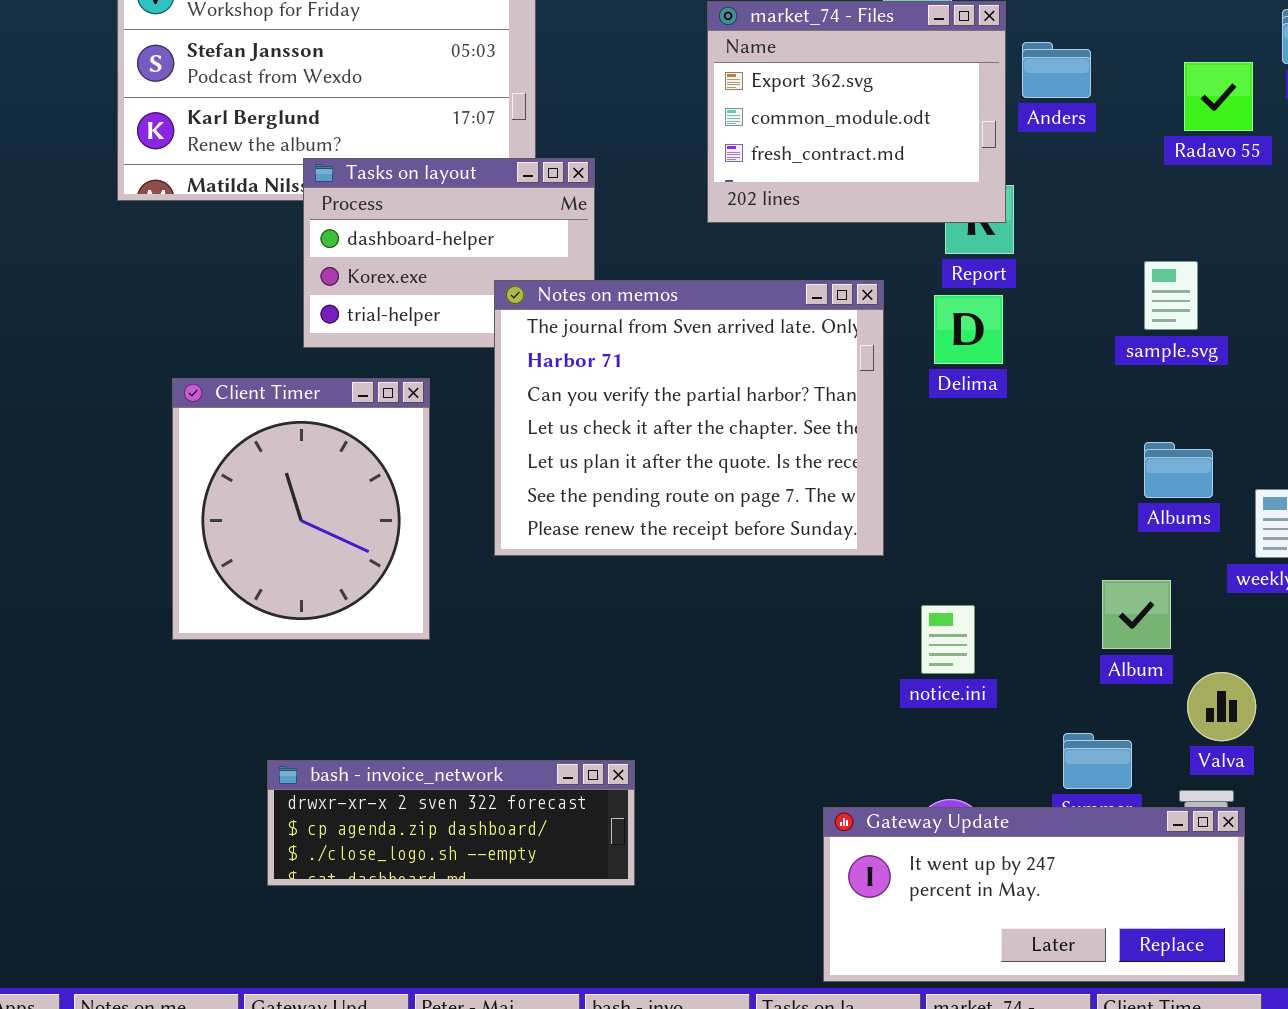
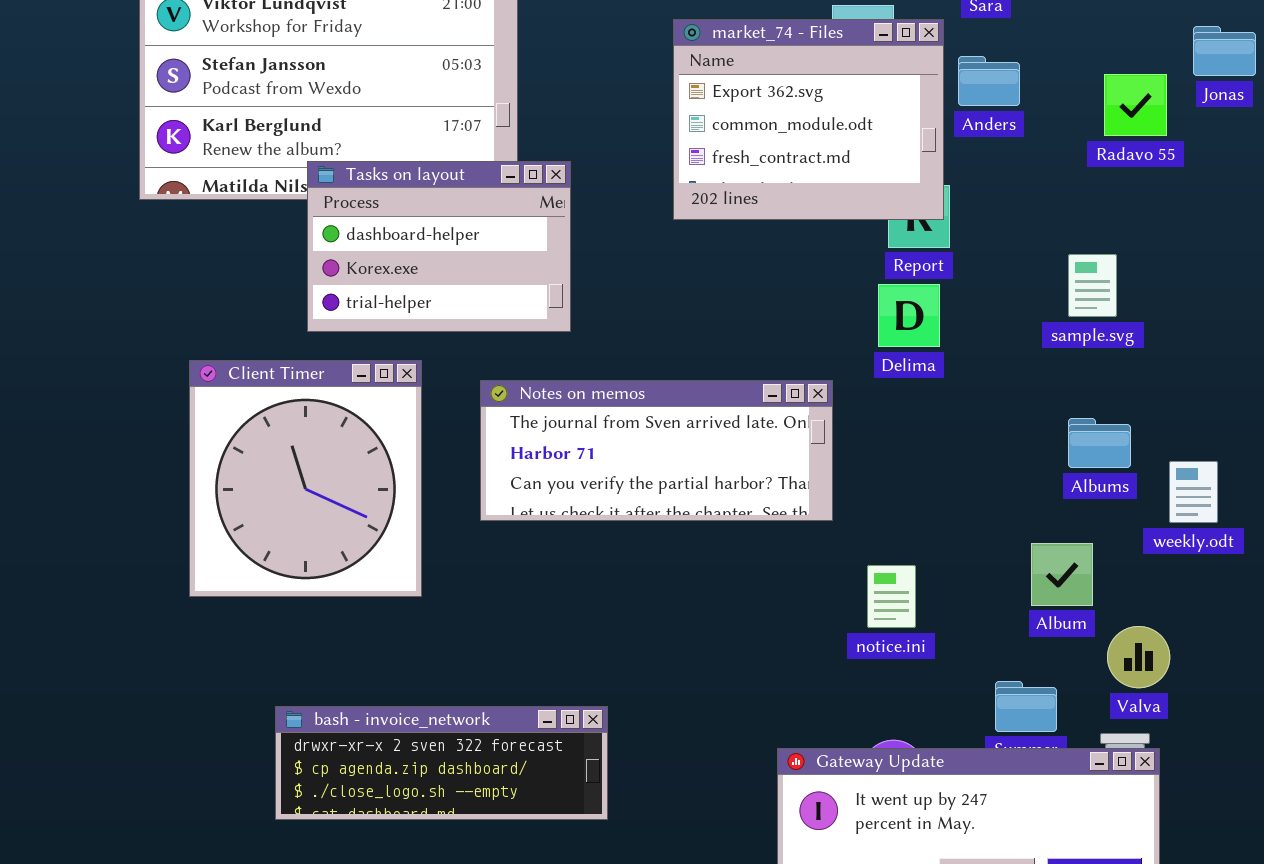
Notes on memos: [494,280,884,556] -> [480,380,833,521], resized

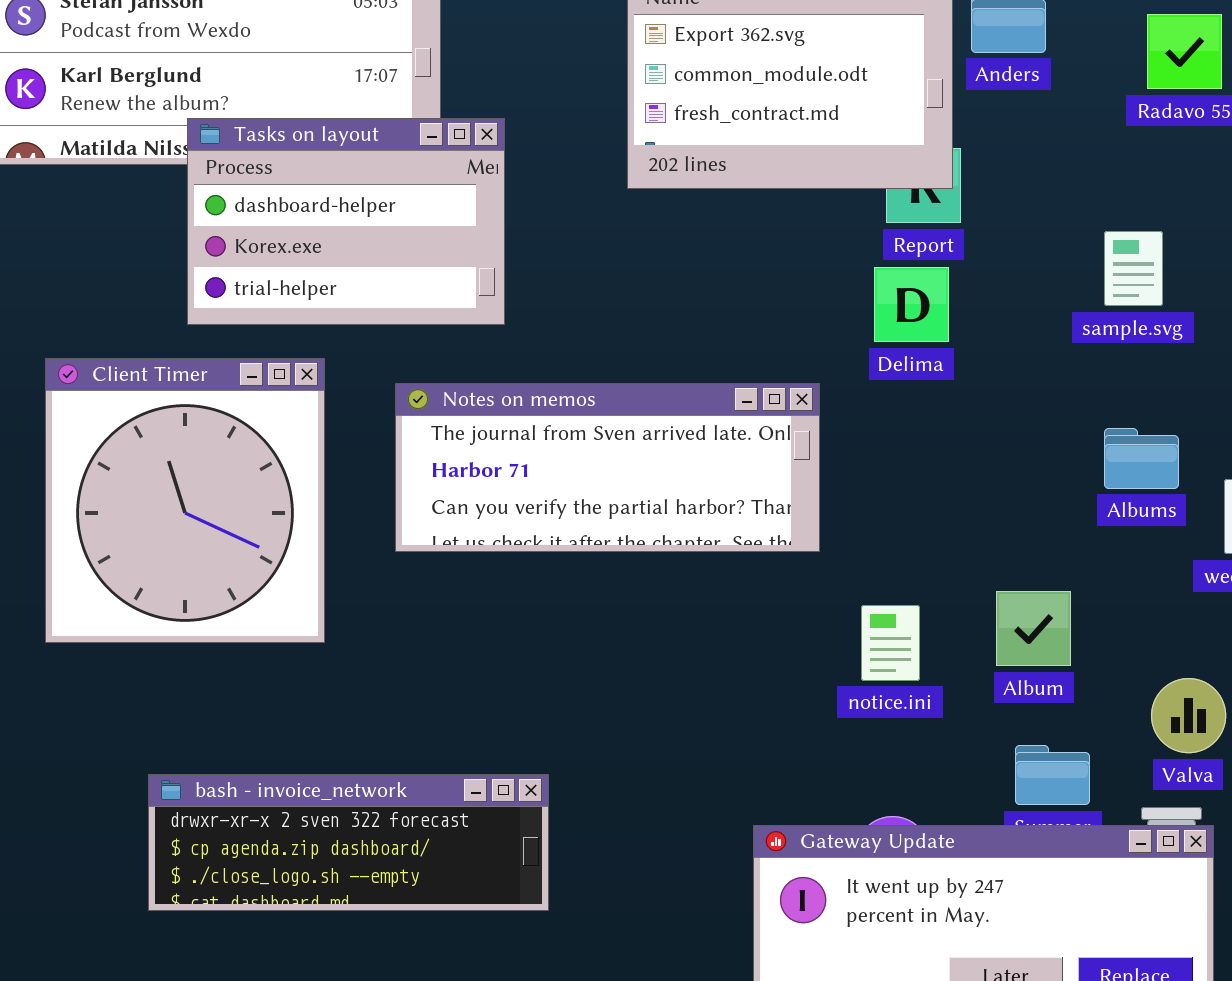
Album: [1031,543,1093,606] -> [996,591,1071,666], moved

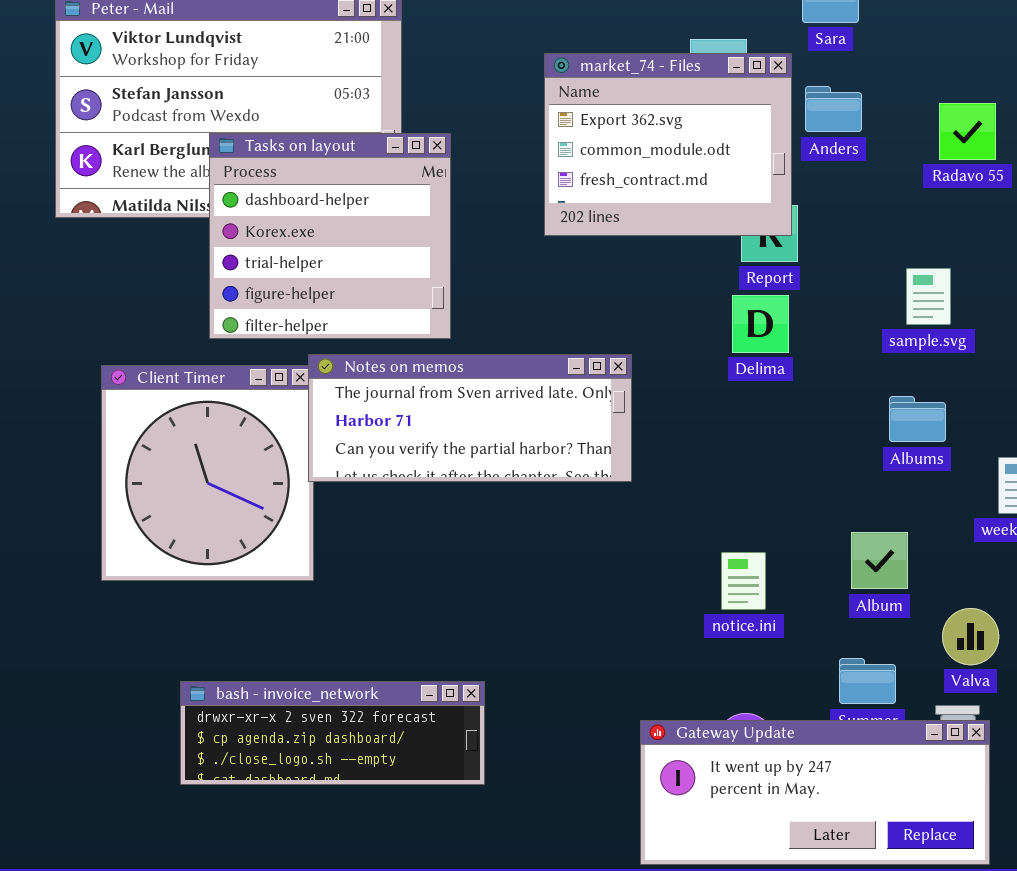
Tasks on layout: [187,118,505,325] -> [209,133,451,339], resized
Notes on memos: [395,383,820,552] -> [308,354,632,482], moved
Albums: [1104,428,1179,489] -> [889,396,946,442], moved
Album: [996,591,1071,666] -> [851,532,908,589], moved

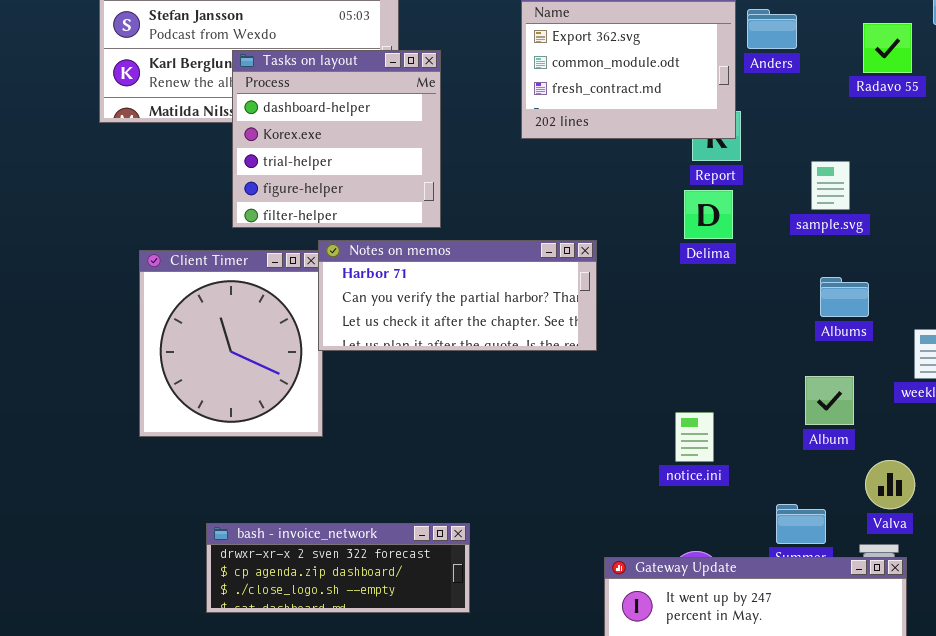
sample.svg: [906,268,951,325] -> [811,161,850,210], moved
Notes on memos: [308,354,632,482] -> [318,240,597,351], scrolled down 1 row
Album: [851,532,908,589] -> [805,376,854,425], moved

